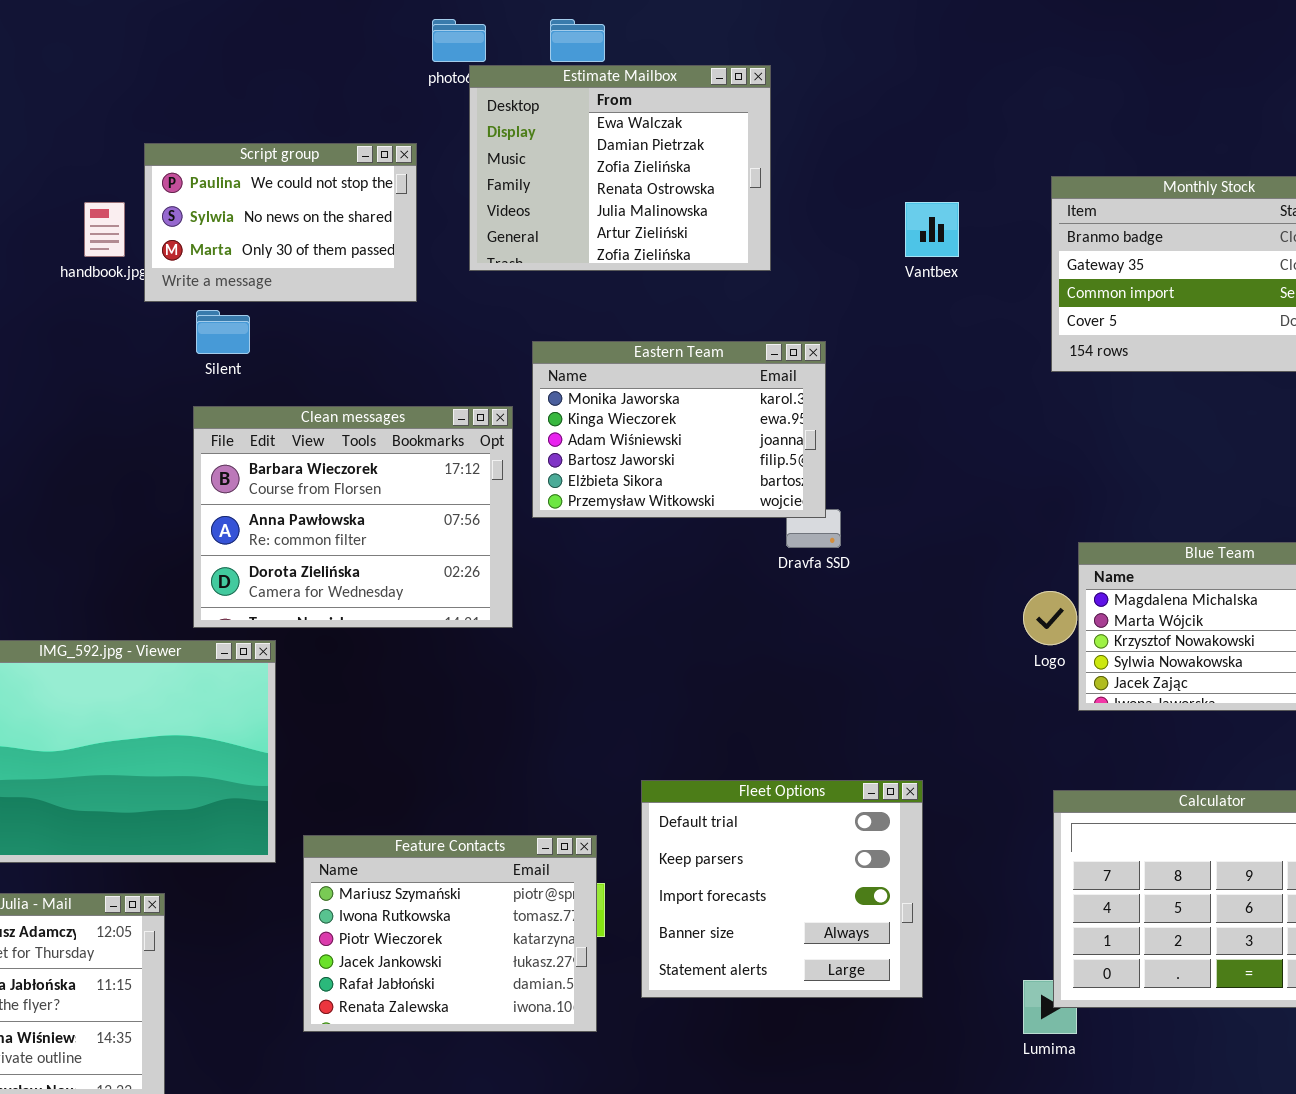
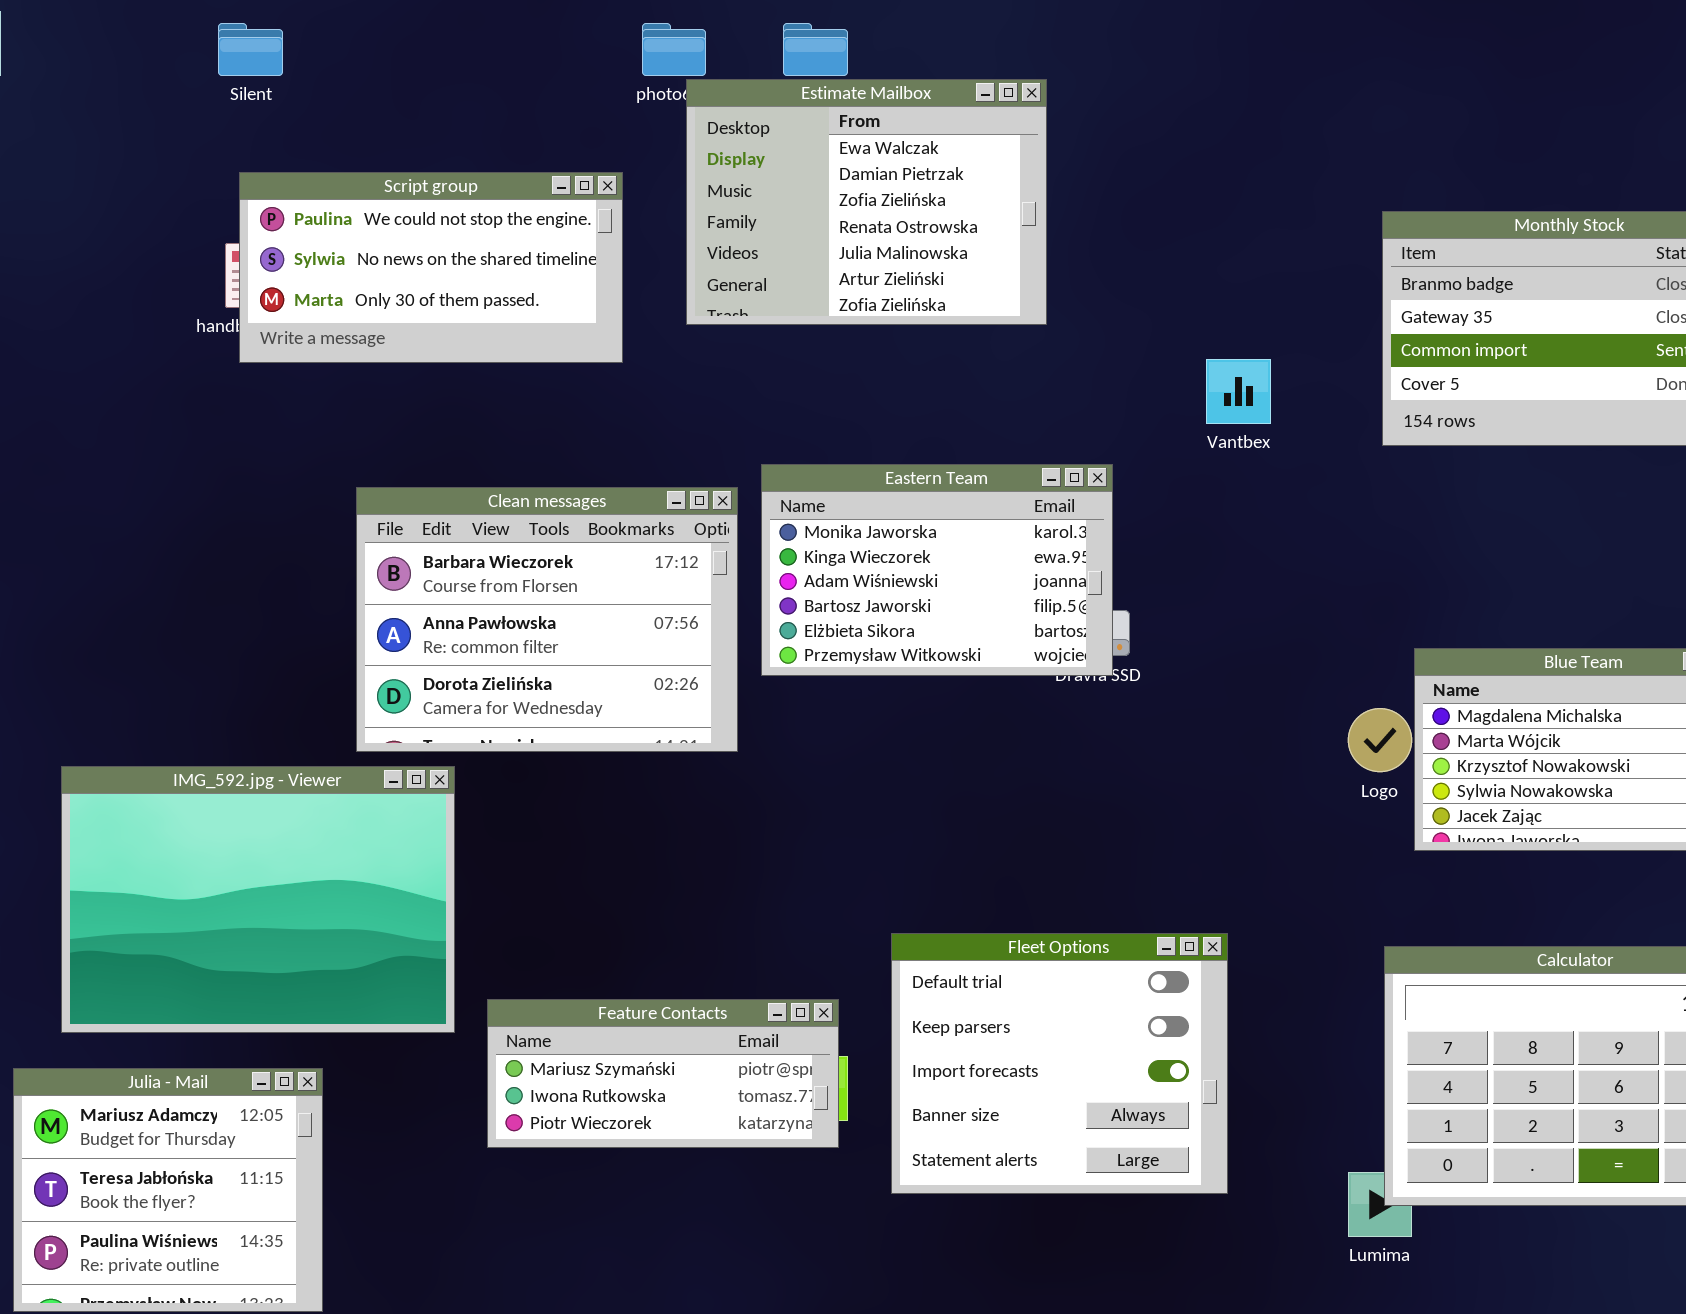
Script group: [144,143,417,302] -> [239,172,623,363], resized
Vantbex: [905,202,959,257] -> [1206,359,1271,424], moved
Silent: [196,310,250,354] -> [218,23,283,76], moved
Eastern Team: [532,341,826,518] -> [761,464,1113,676], moved
Feature Contacts: [303,835,597,1032] -> [487,999,839,1148], resized

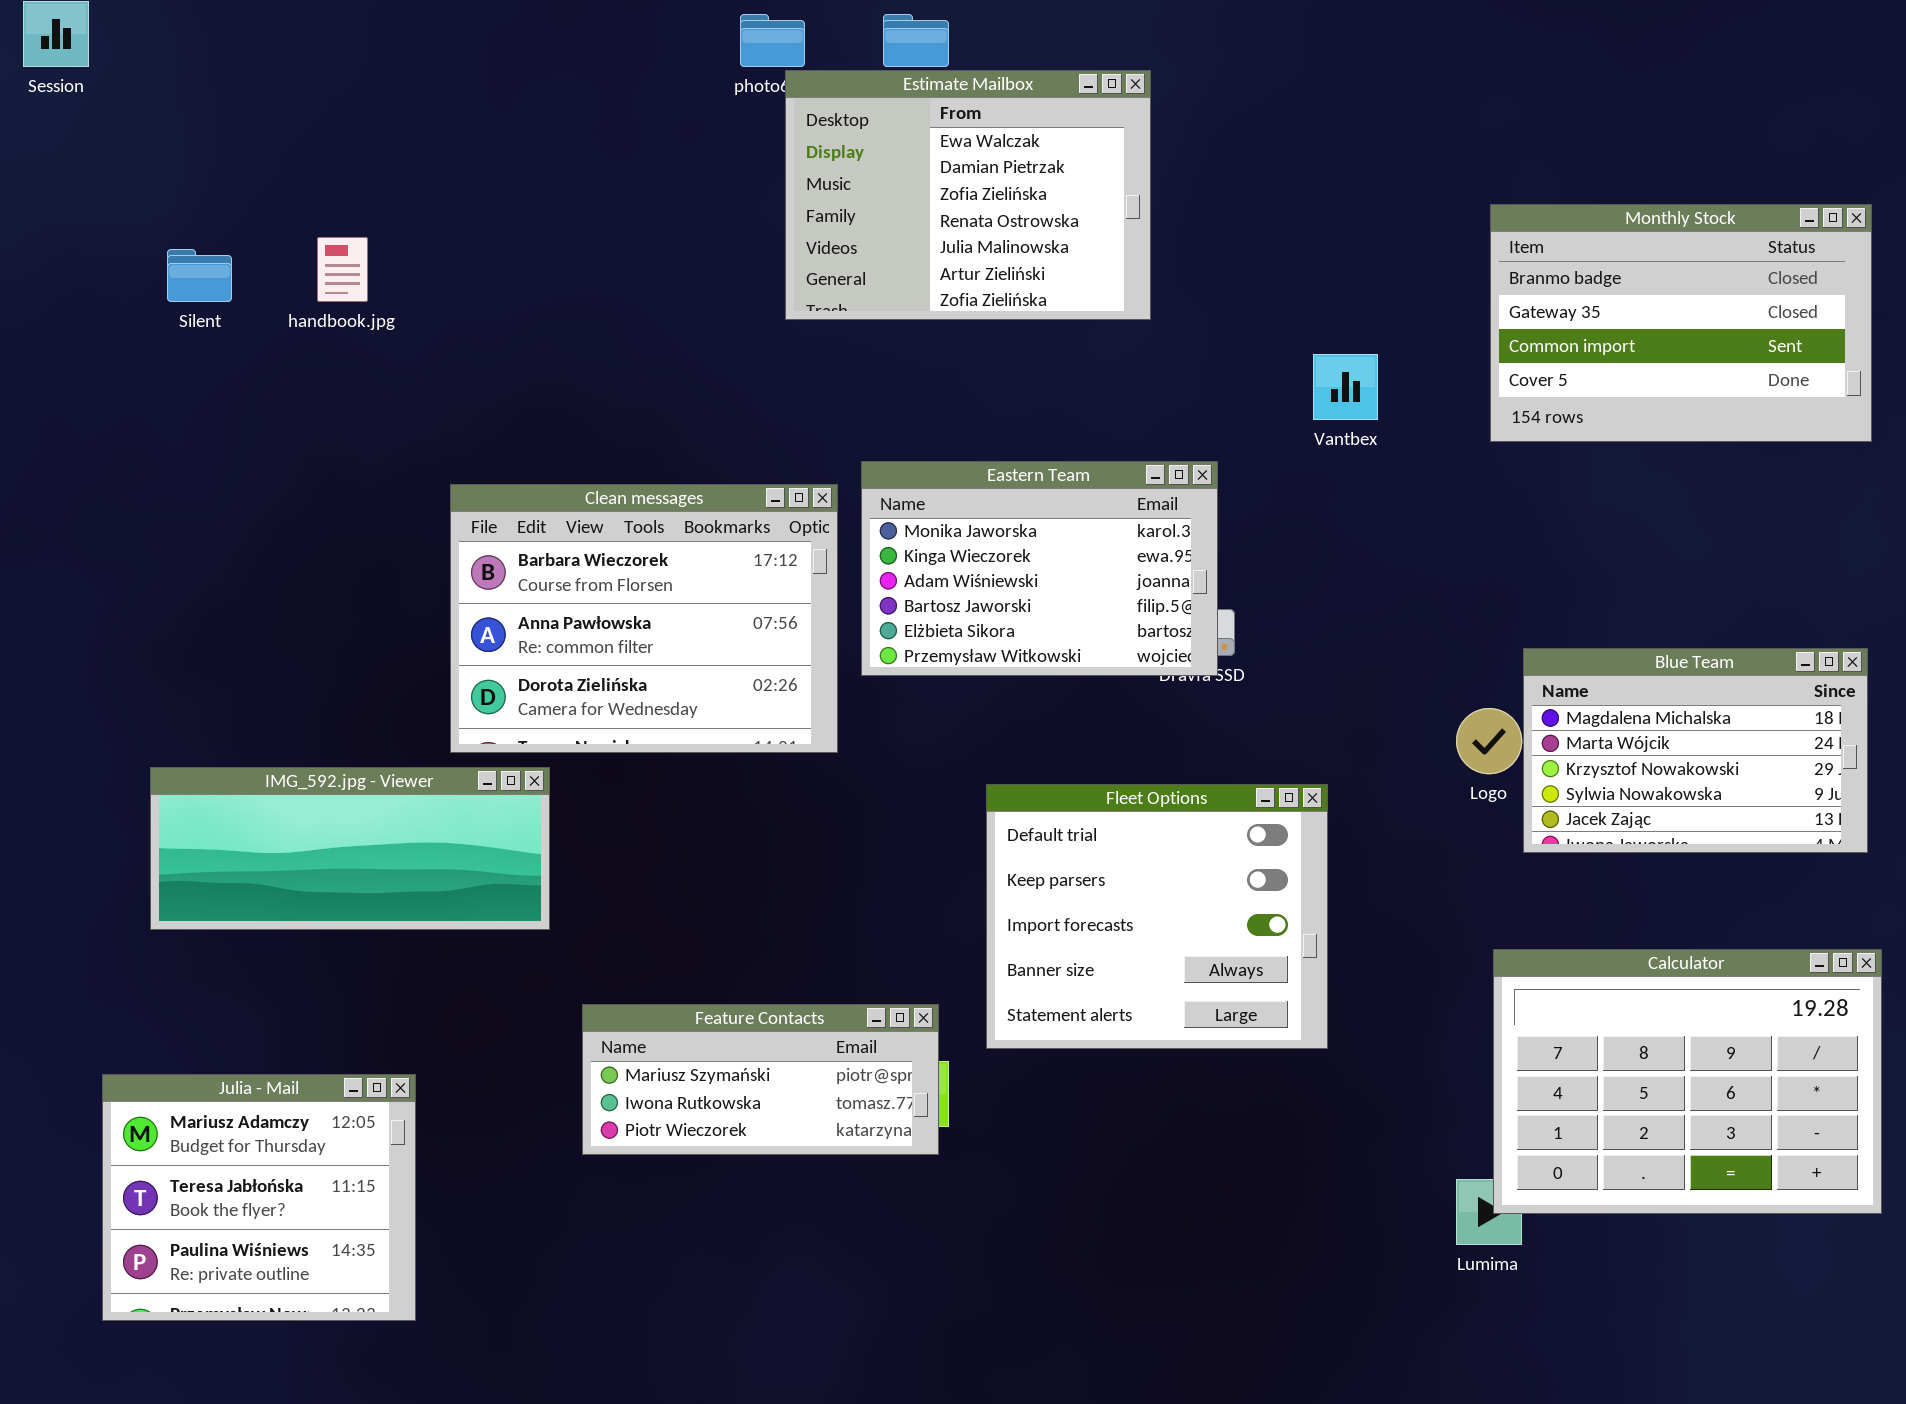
Silent: [218,23,283,76] -> [167,249,232,302], moved
Script group: [239,172,623,363] -> none, closed
IMG_592.jpg - Viewer: [61,766,455,1033] -> [150,767,550,930], resized
Fleet Options: [891,933,1228,1194] -> [986,784,1328,1049], moved

